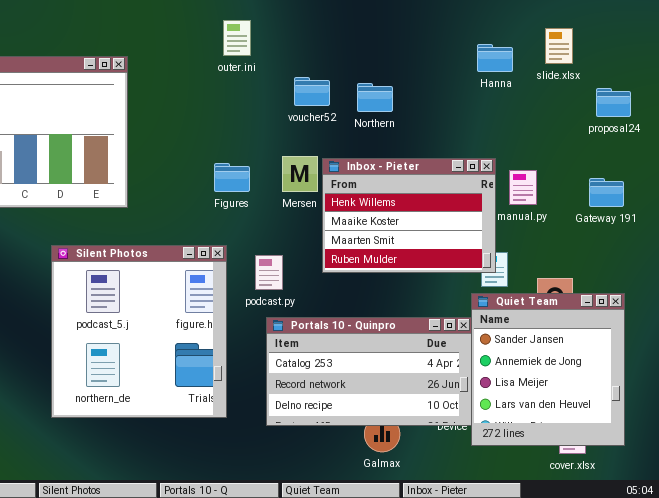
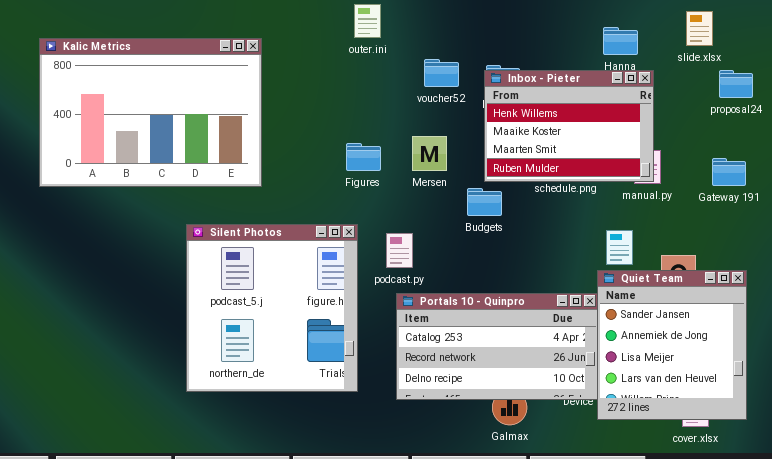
slide.xlsx: [545,28,573,64] -> [686,11,713,46], moved
Inbox - Pieter: [322,158,496,273] -> [484,70,654,182], moved

